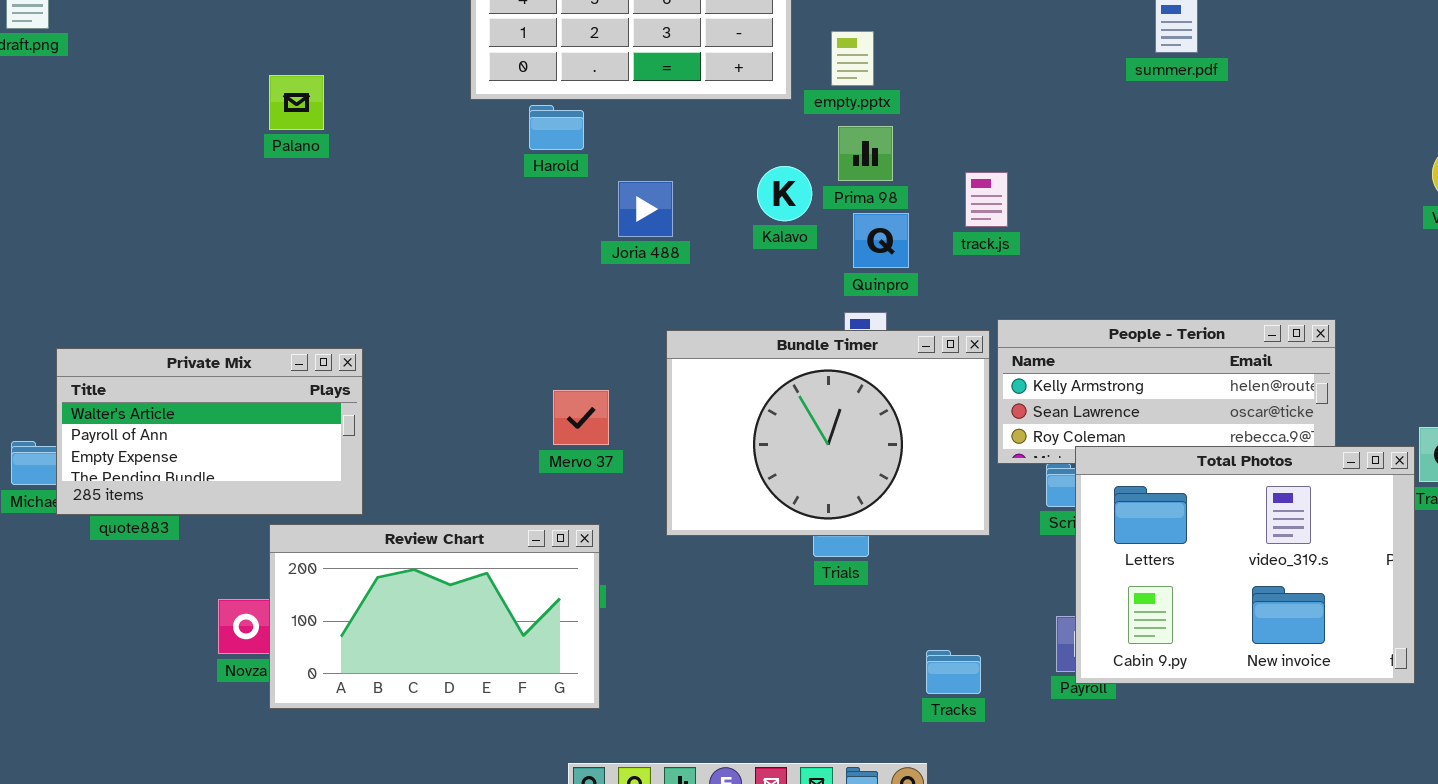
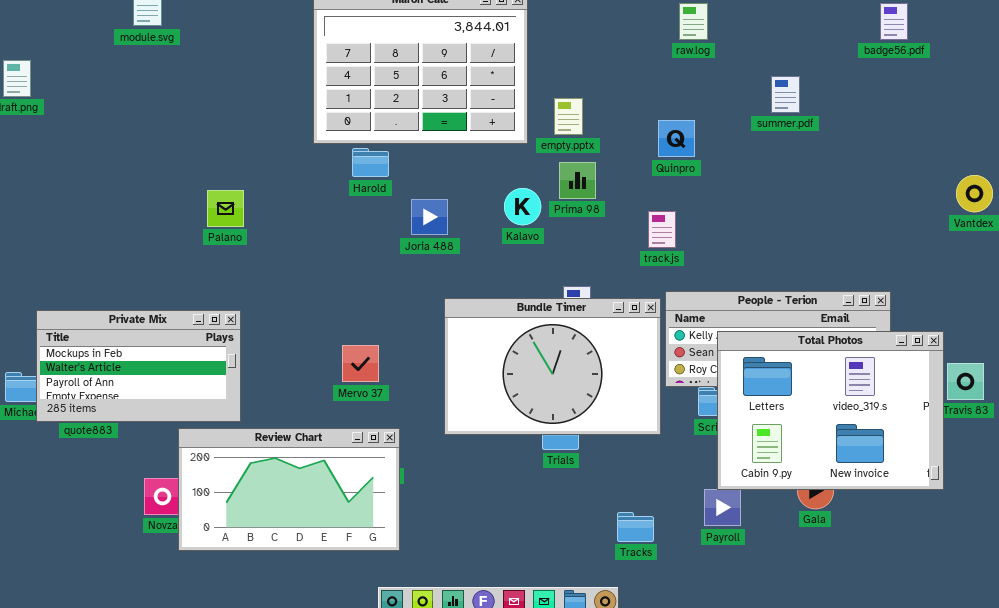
Palano: [269,75,324,130] -> [207,190,244,227], moved
track.js: [965,172,1008,227] -> [648,211,676,248], moved
Quinpro: [853,213,909,268] -> [658,120,695,157], moved
Private Mix: [56,348,363,515] -> [36,310,241,422], scrolled up 1 row
Mervo 37: [553,390,609,445] -> [342,345,379,382], moved
Total Photos: [1075,446,1415,684] -> [717,331,944,490], moved

